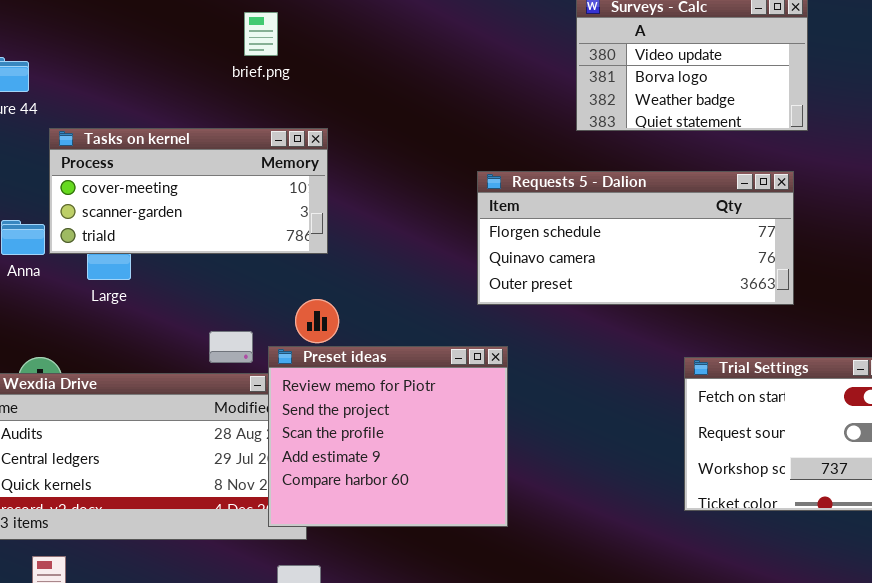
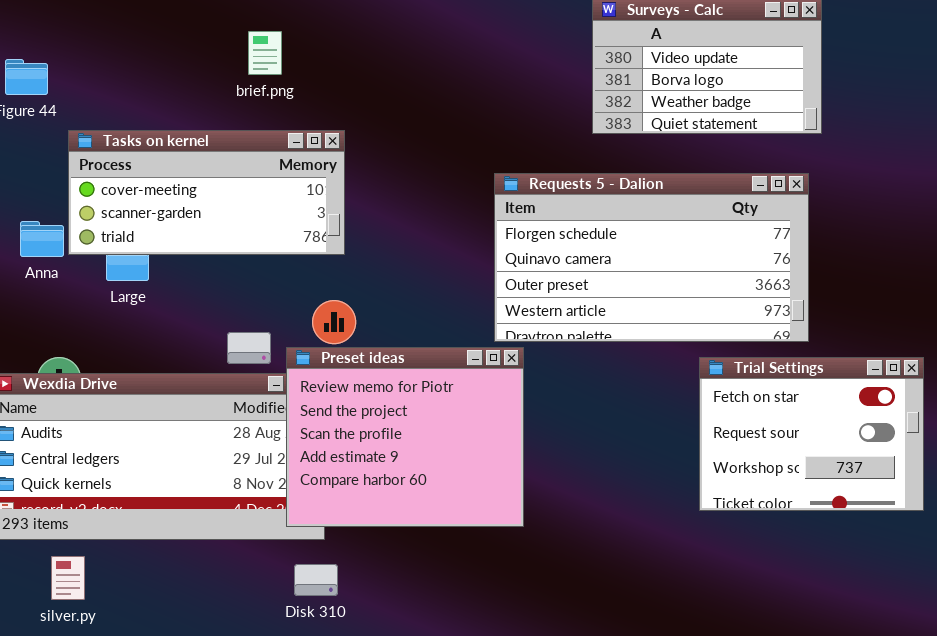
brief.png: [244,12,278,56] -> [248,31,282,75], moved
Requests 5 - Dalion: [477,171,794,305] -> [494,173,809,342], resized

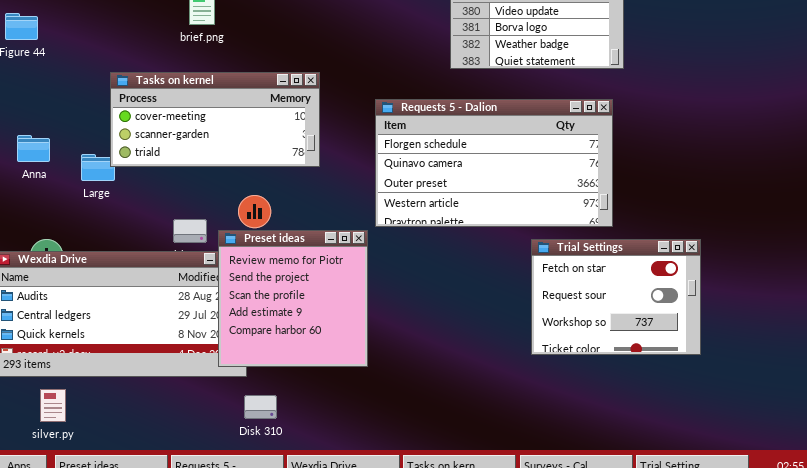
Tasks on kernel: [68,130,345,255] -> [110,72,320,167], moved
Preset ideas: [286,347,524,527] -> [218,230,368,367], resized
Disk 310: [294,564,338,596] -> [244,395,277,419], moved

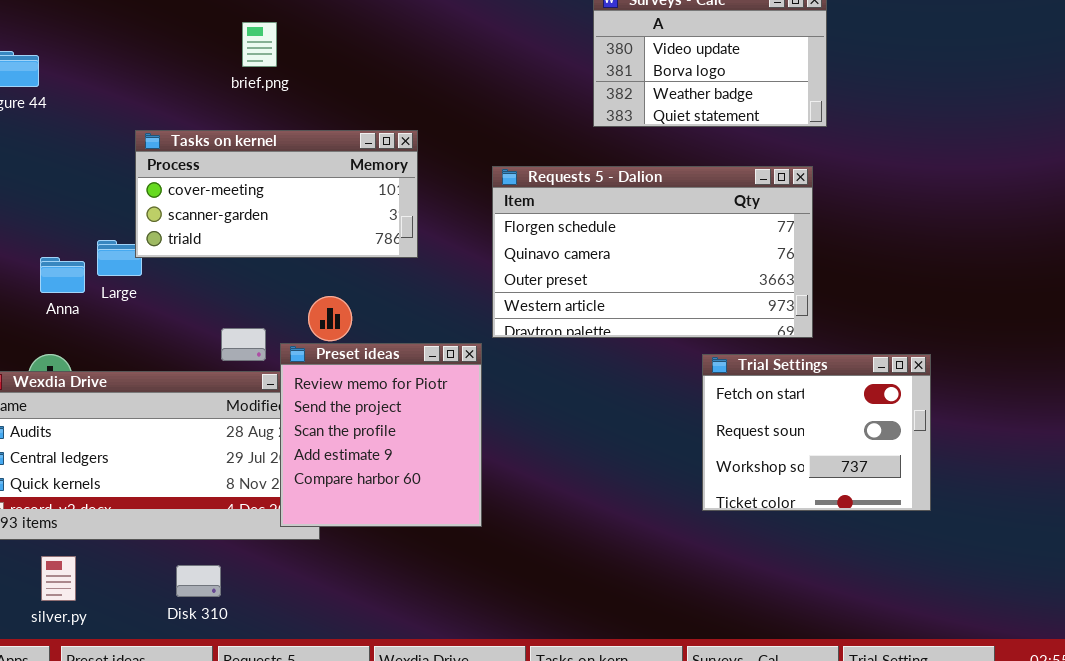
Anna: [17,135,50,162] -> [40,257,85,293], moved
Disk 310: [244,395,277,419] -> [176,565,221,597], moved

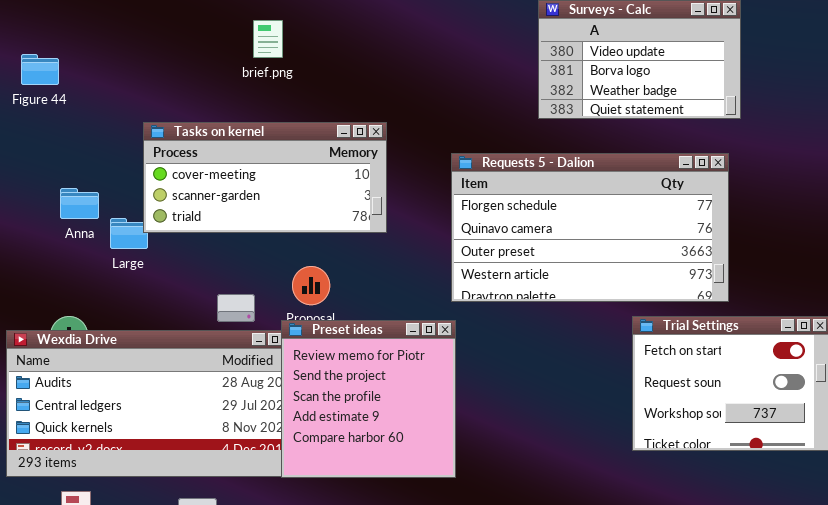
brief.png: [242,22,277,67] -> [253,20,283,58], moved
Anna: [40,257,85,293] -> [60,188,99,219], moved
Preset ideas: [280,343,482,527] -> [281,320,456,478], moved

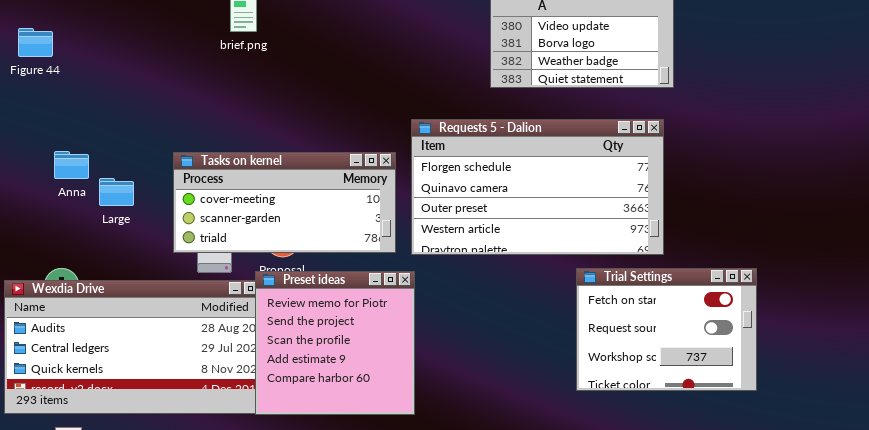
Tasks on kernel: [143,122,387,233] -> [173,152,396,253], moved

